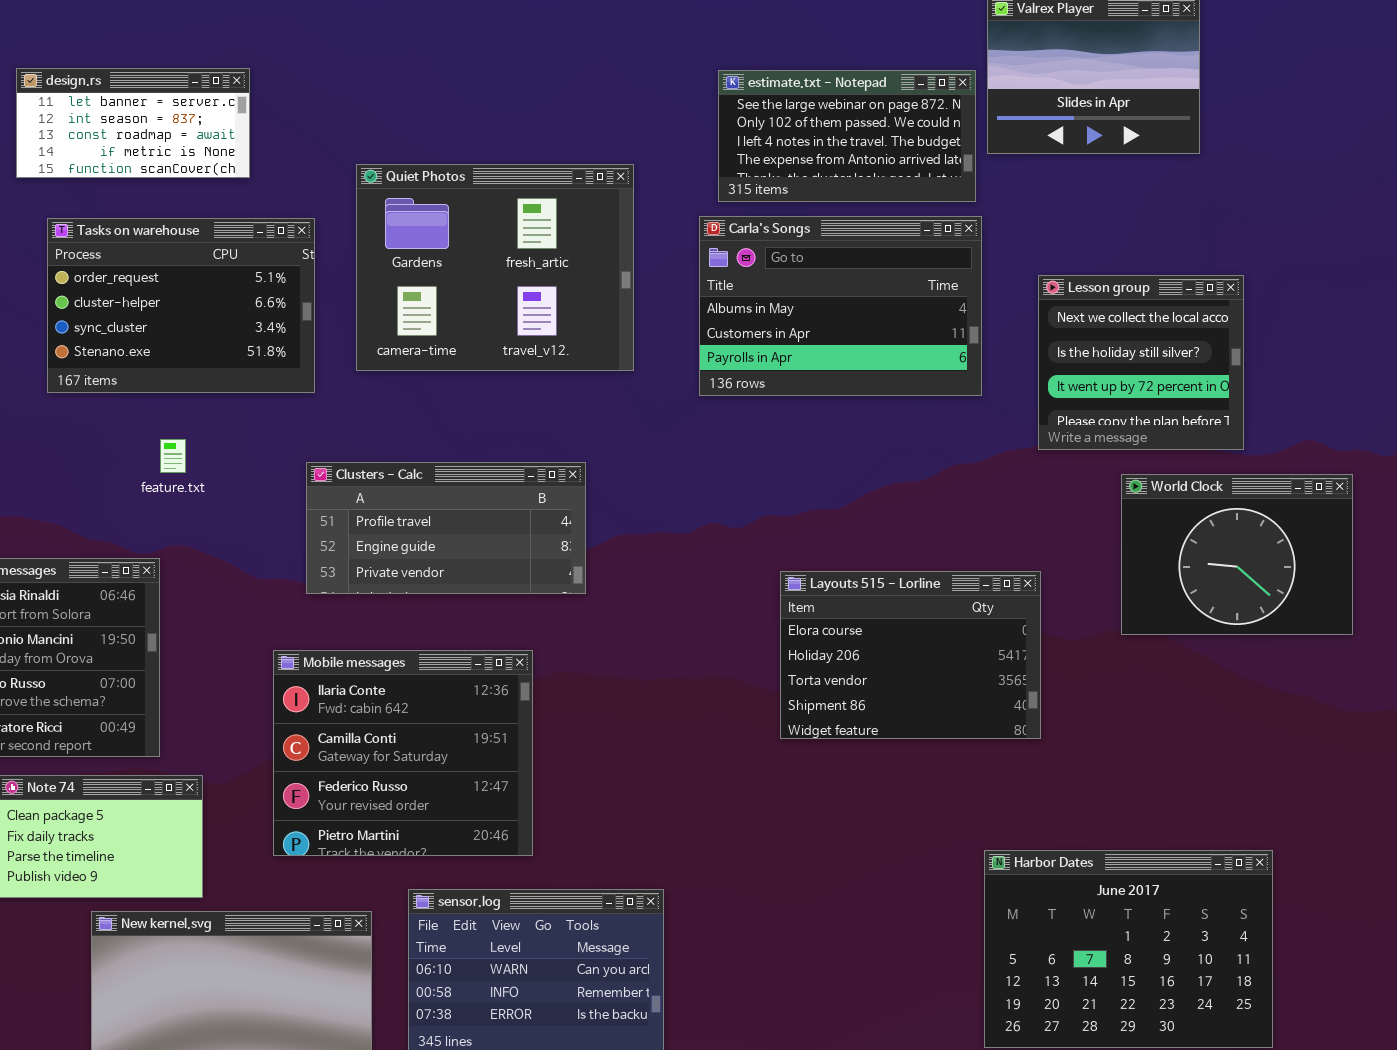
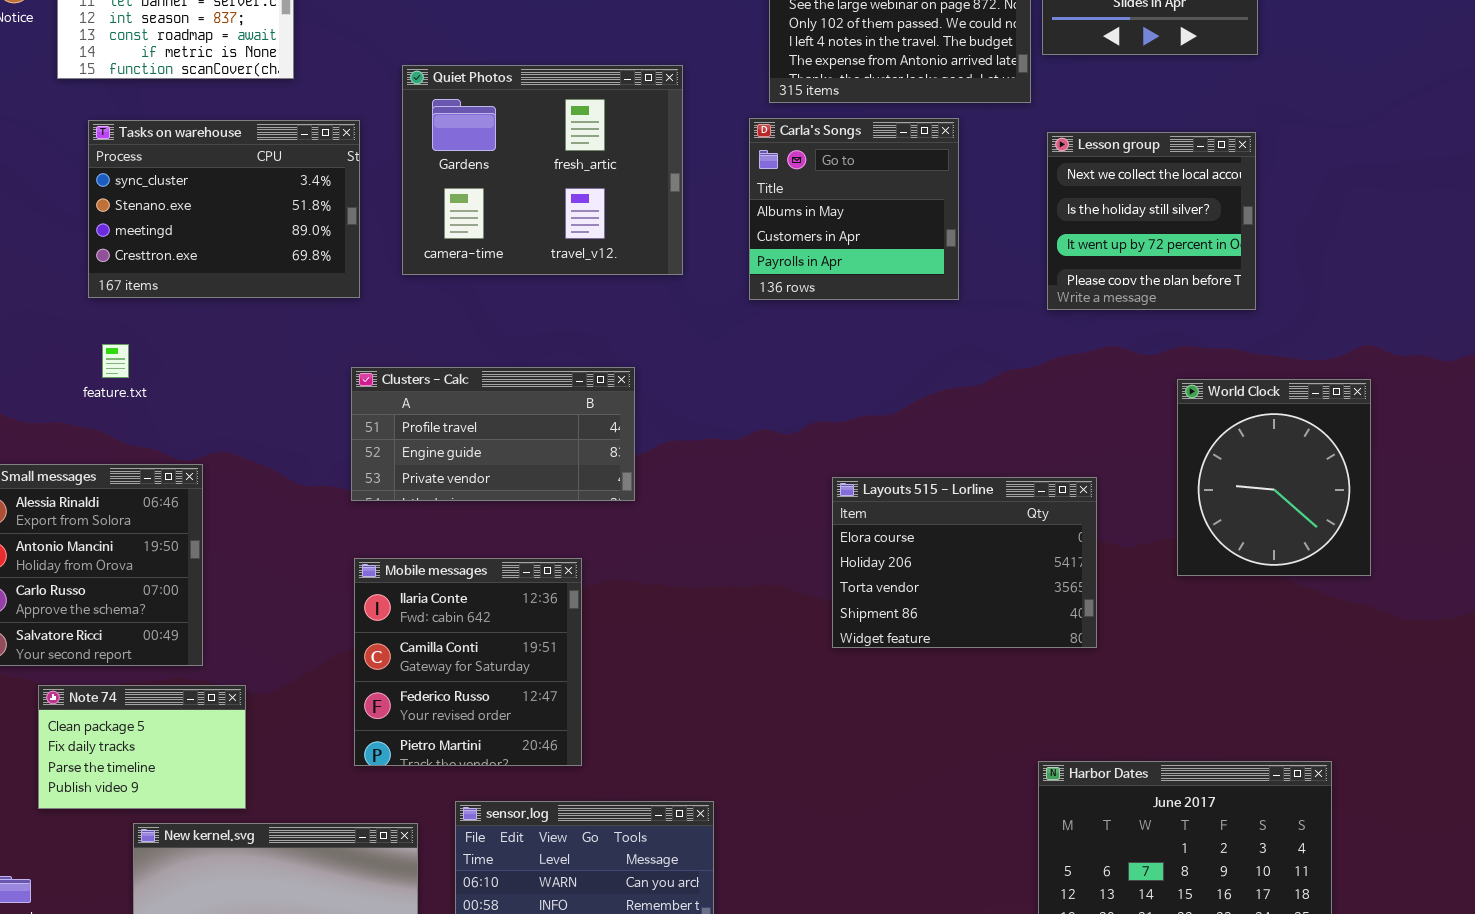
Carla's Songs: [699,216,982,396] -> [749,118,959,300], resized
Tasks on warehouse: [47,218,315,393] -> [88,120,360,298], scrolled down 2 rows
Lesson group: [1038,275,1244,450] -> [1047,132,1256,310], moved
feature.txt: [160,439,186,473] -> [102,344,129,378], moved
World Clock: [1121,474,1353,635] -> [1177,379,1371,576], resized
Mobile messages: [273,650,533,856] -> [354,558,582,766], resized

